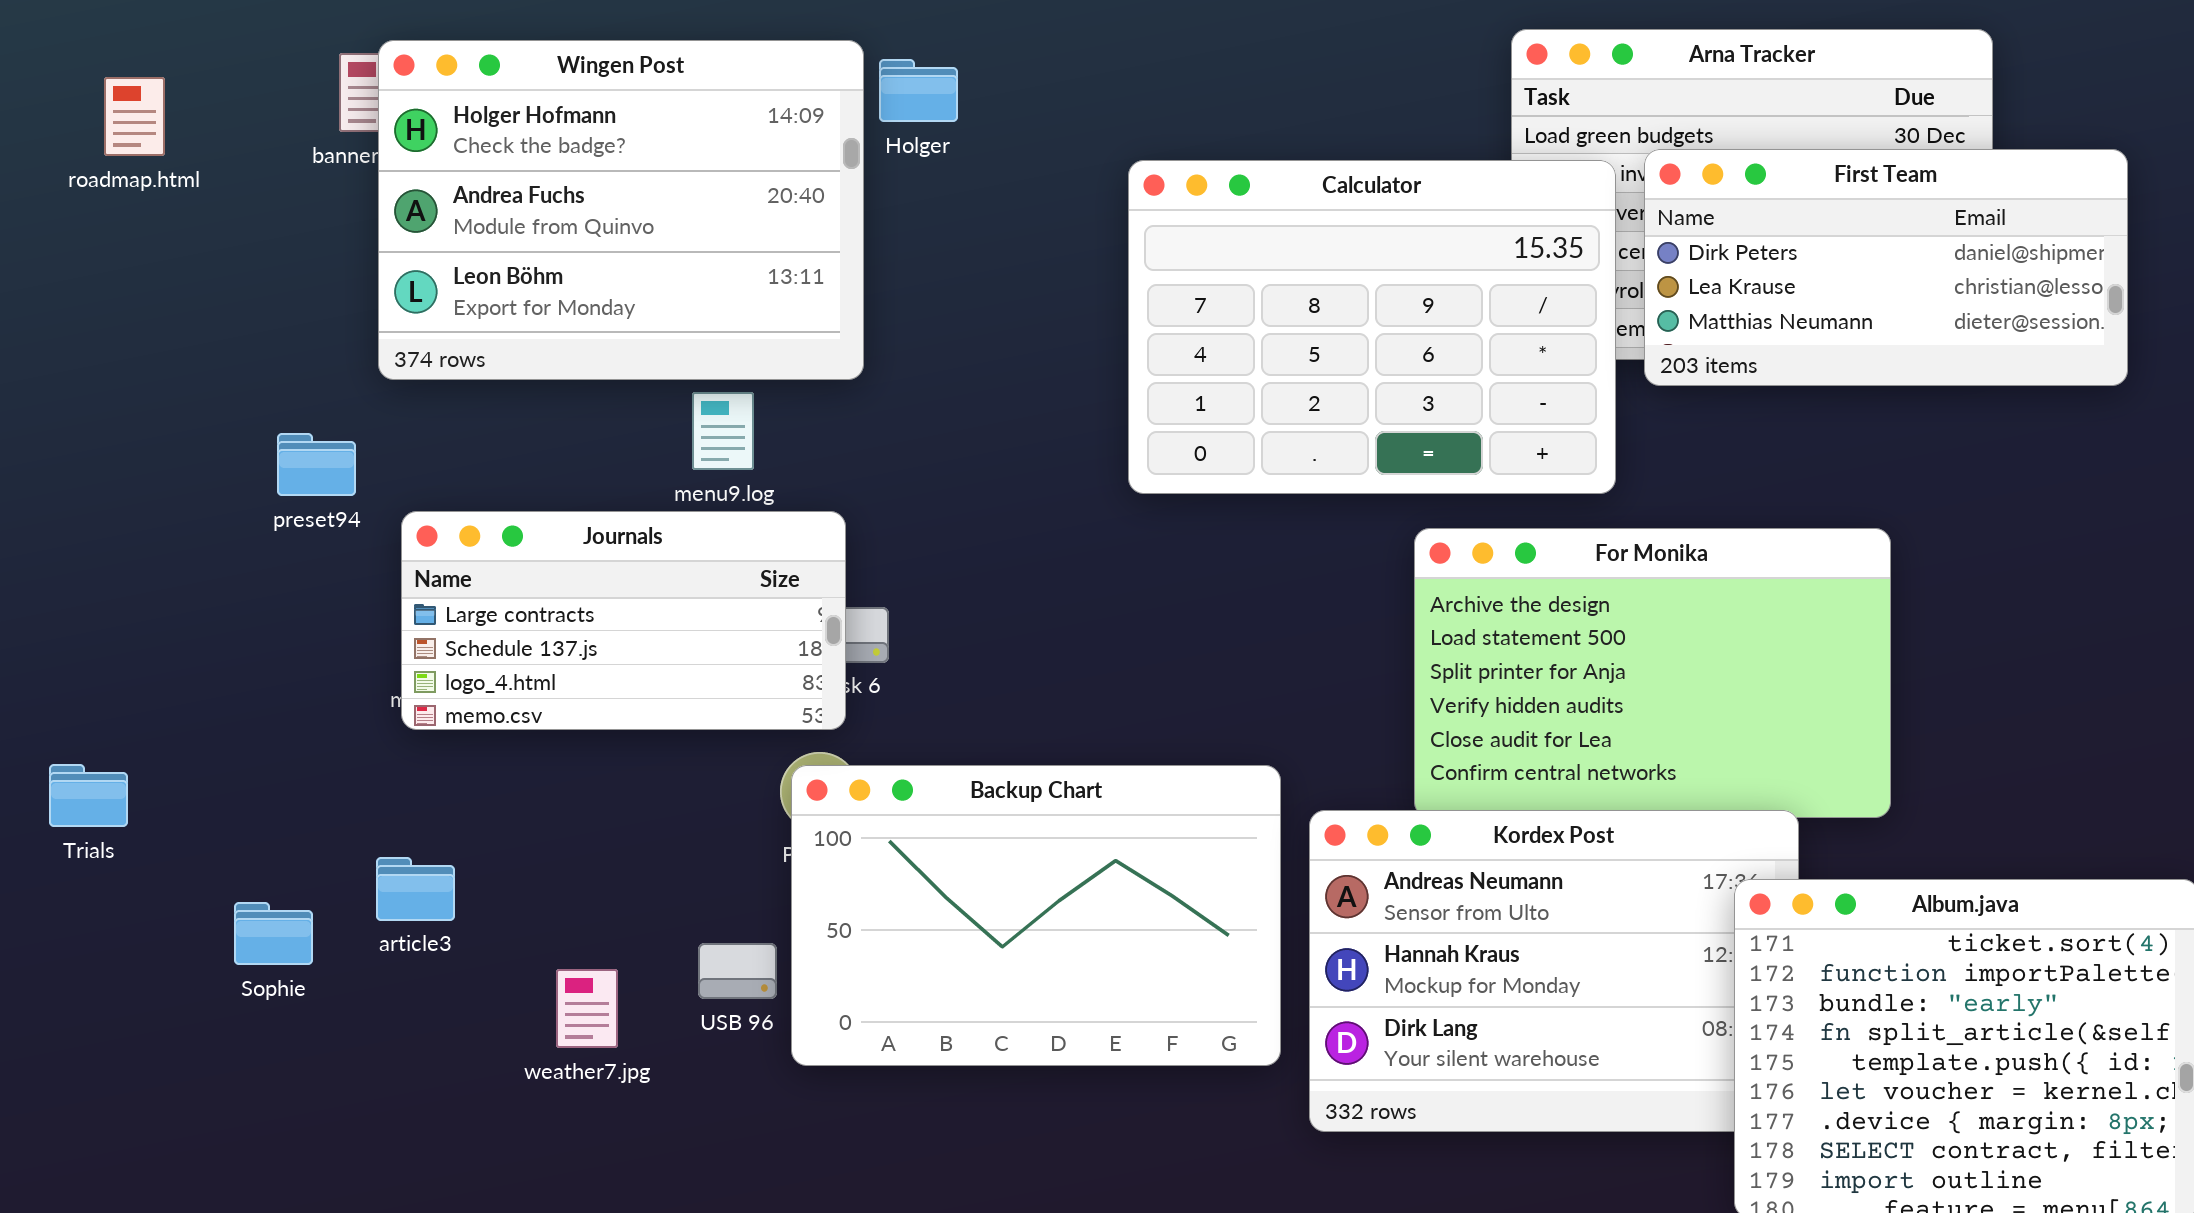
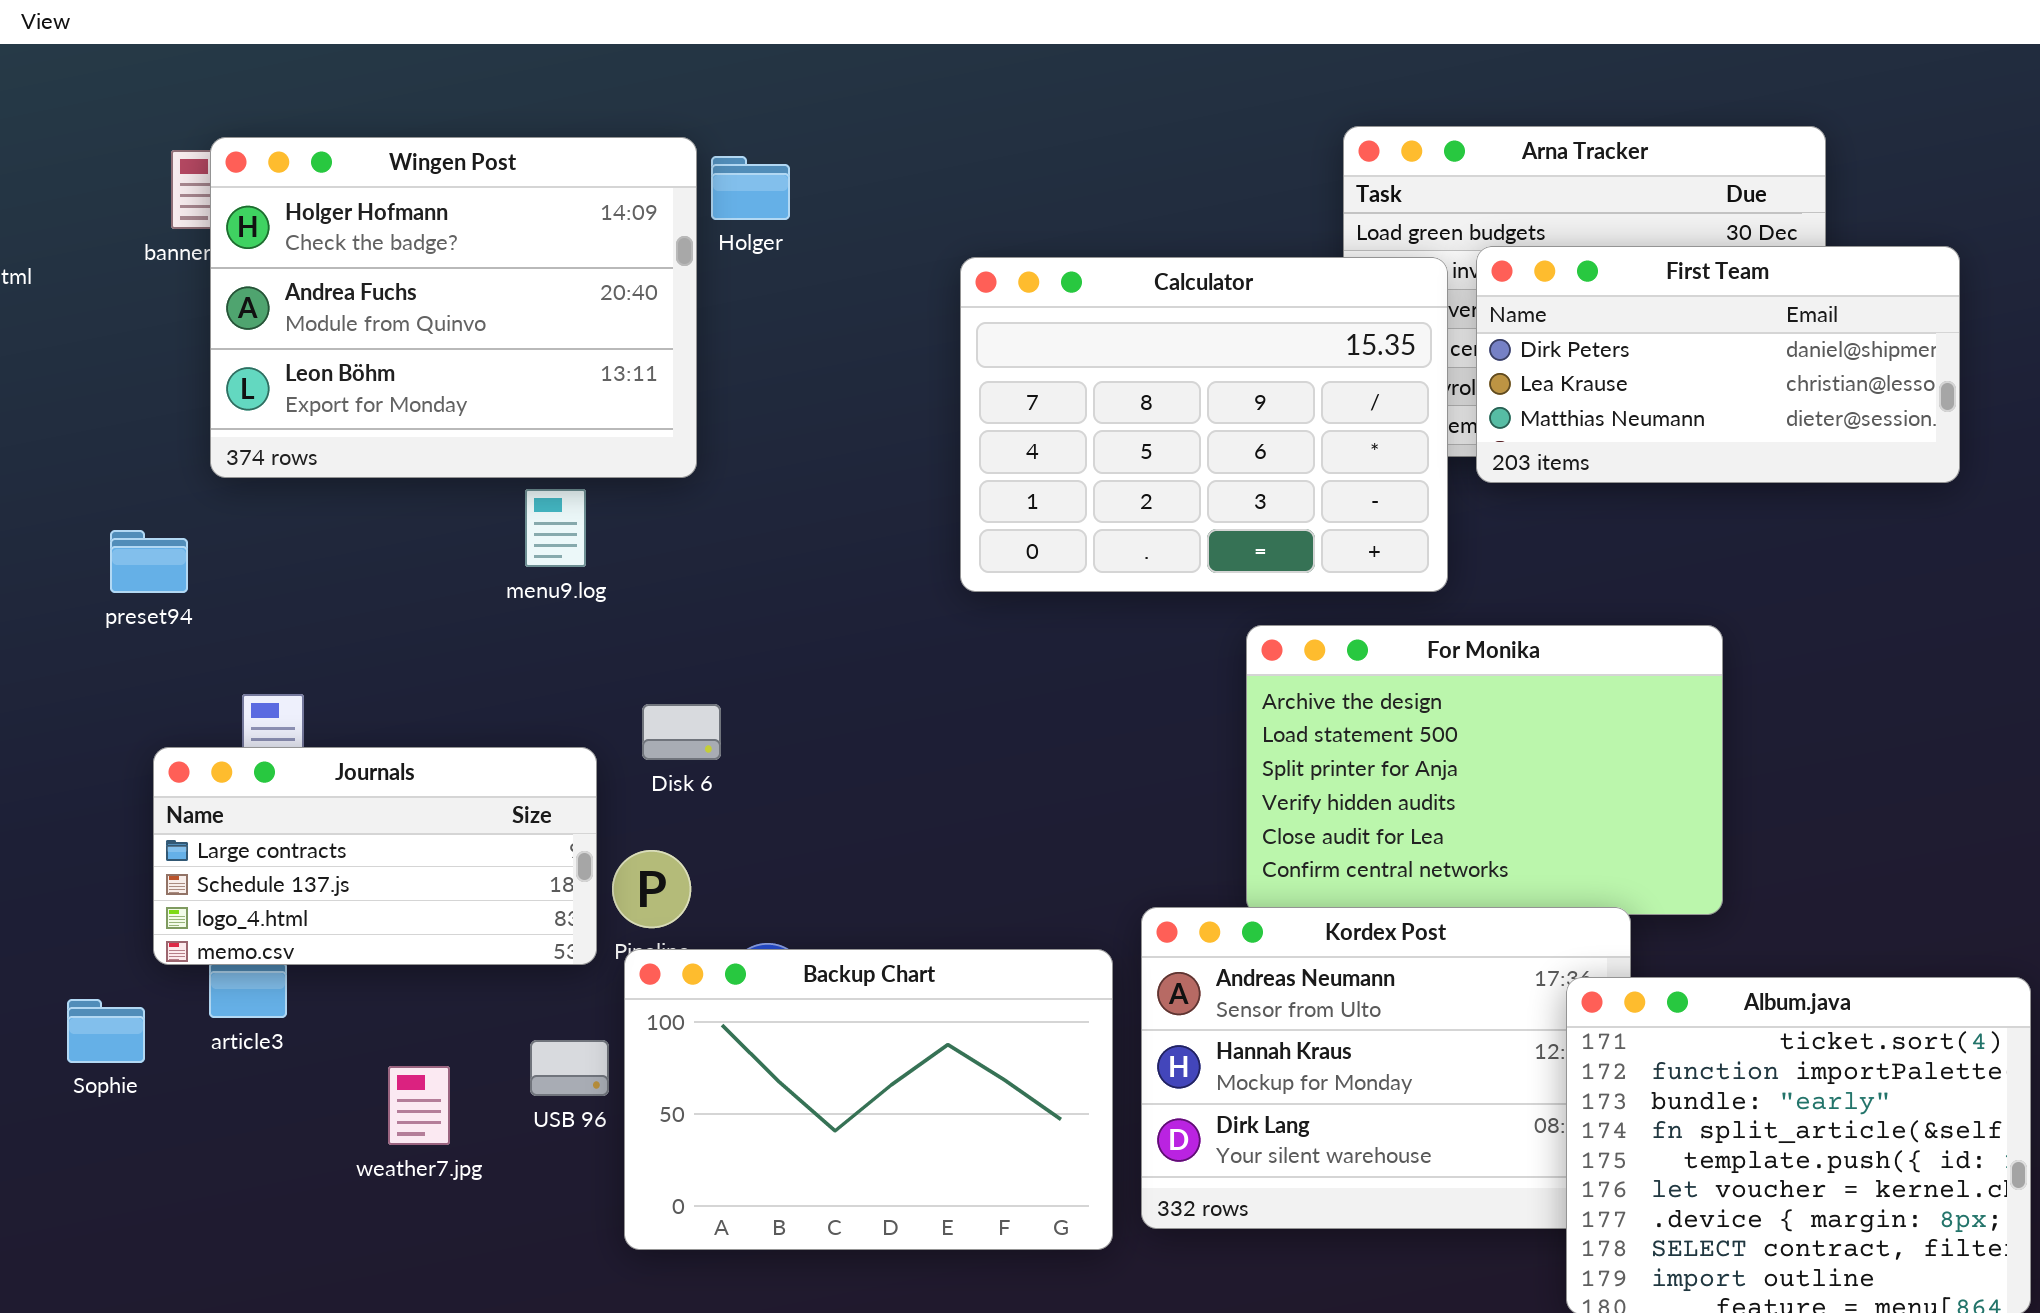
Journals: [401,511,846,730] -> [153,747,597,965], moved
Backup Chart: [791,765,1281,1066] -> [624,949,1113,1250], moved

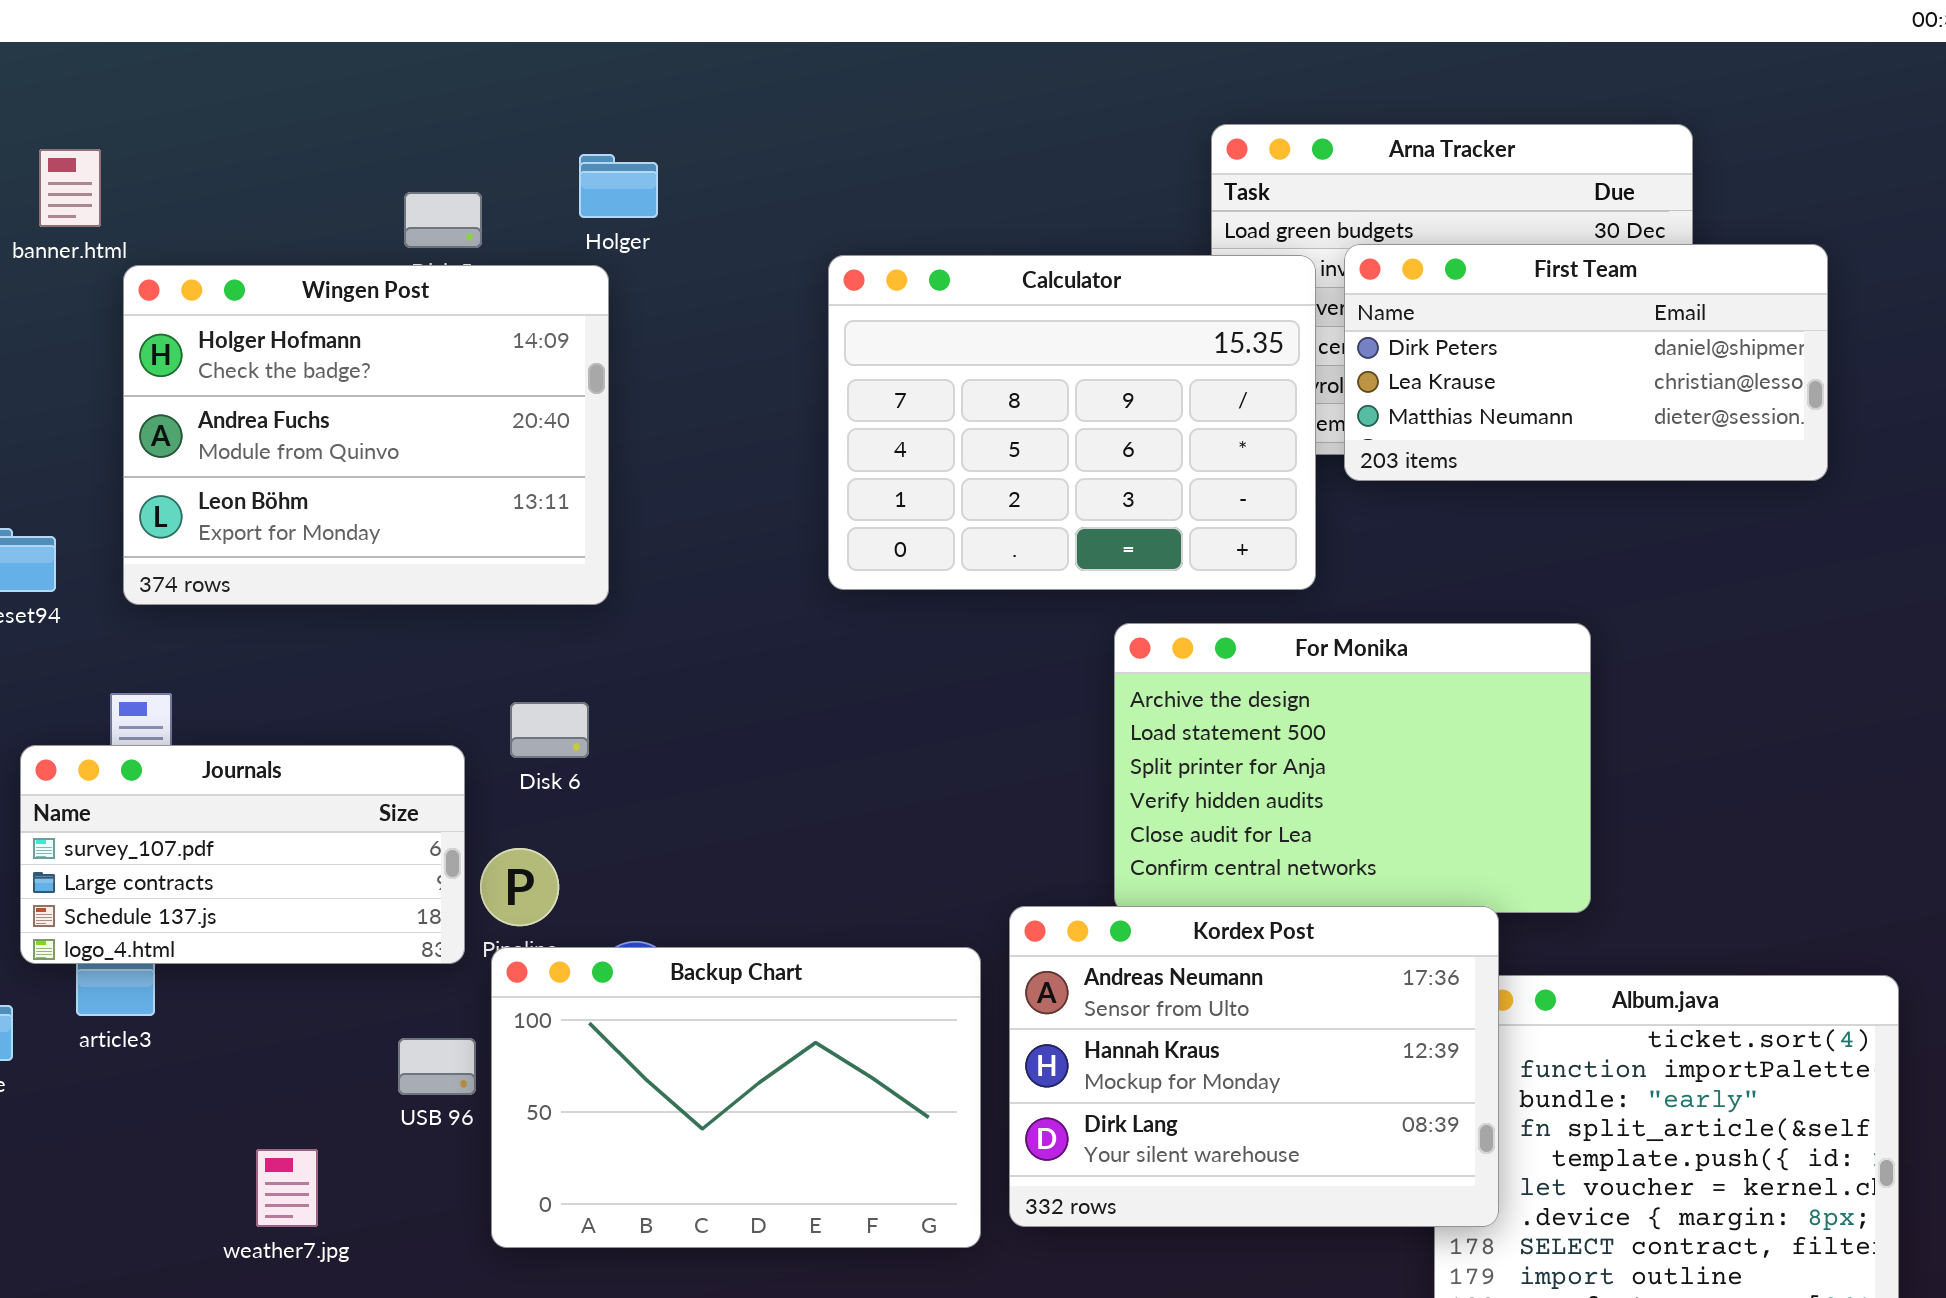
Wingen Post: [210,137,697,478] -> [123,265,609,605], moved
Journals: [153,747,597,965] -> [20,745,465,964], scrolled up 1 row
Kordex Post: [1141,907,1631,1229] -> [1009,906,1499,1227], raised
weather7.jpg: [388,1066,450,1145] -> [256,1149,318,1227], moved

